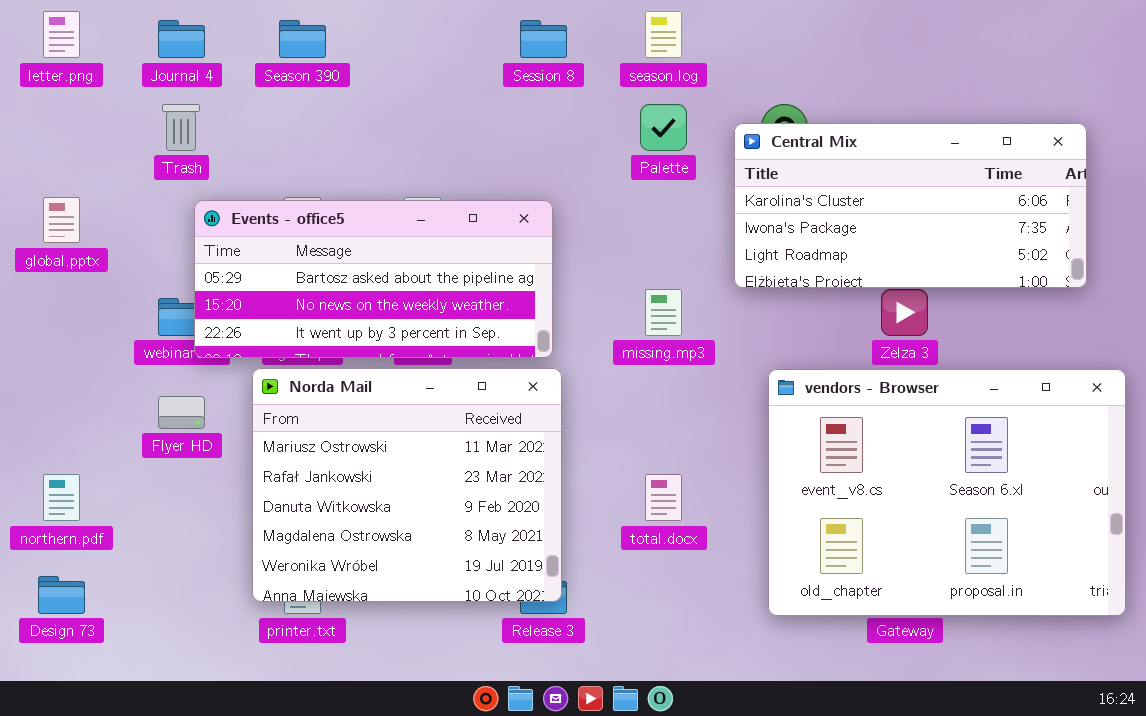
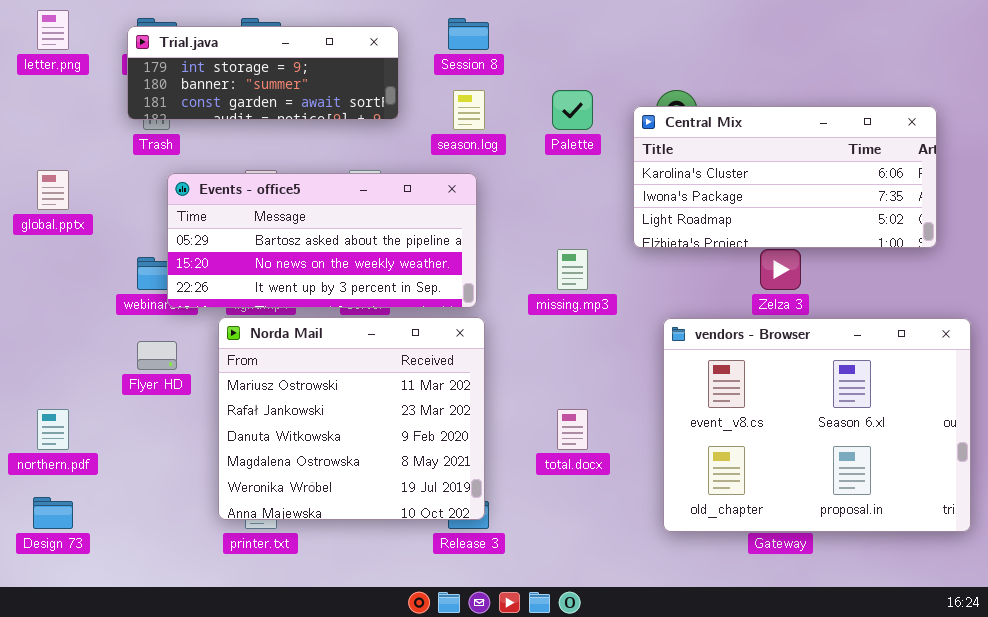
season.log: [645,11,682,58] -> [453,90,485,130], moved
Trial.java: none -> [127,26,399,120], opened

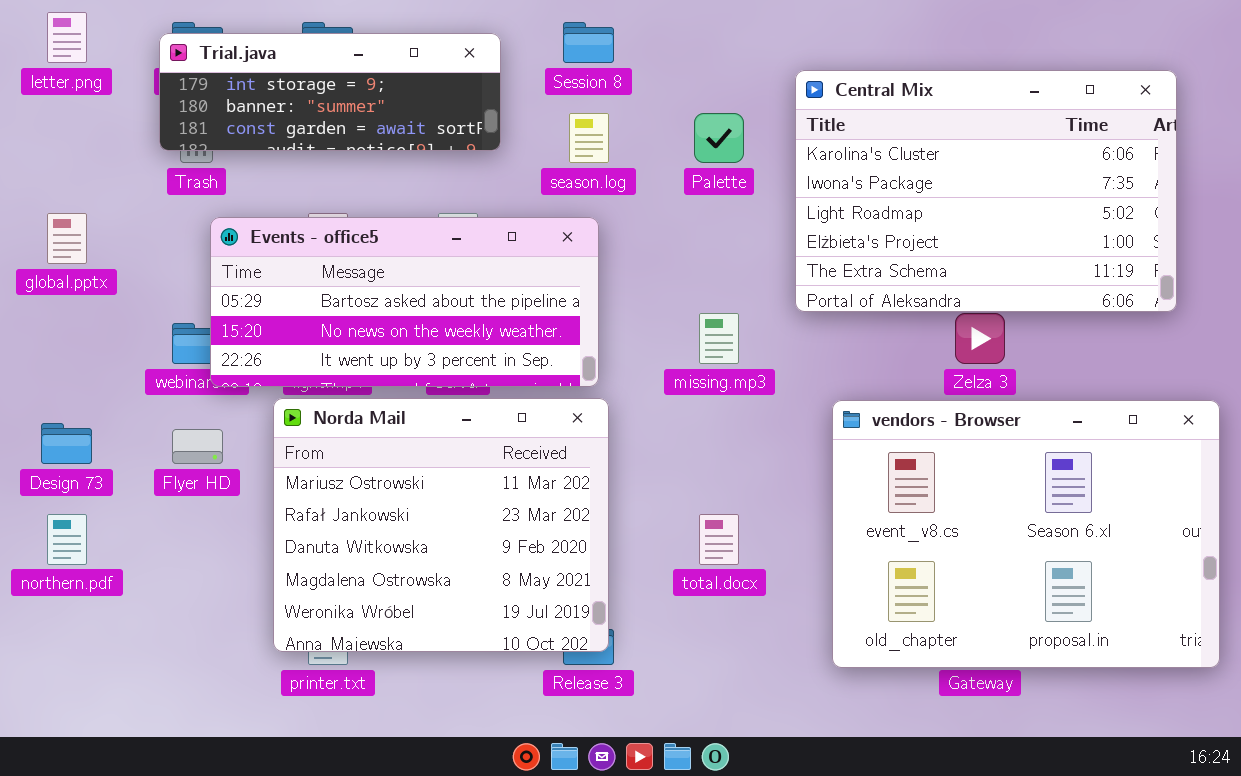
Central Mix: [633,106,937,248] -> [795,70,1177,312], resized
Design 73: [33,497,73,529] -> [41,423,92,464], moved

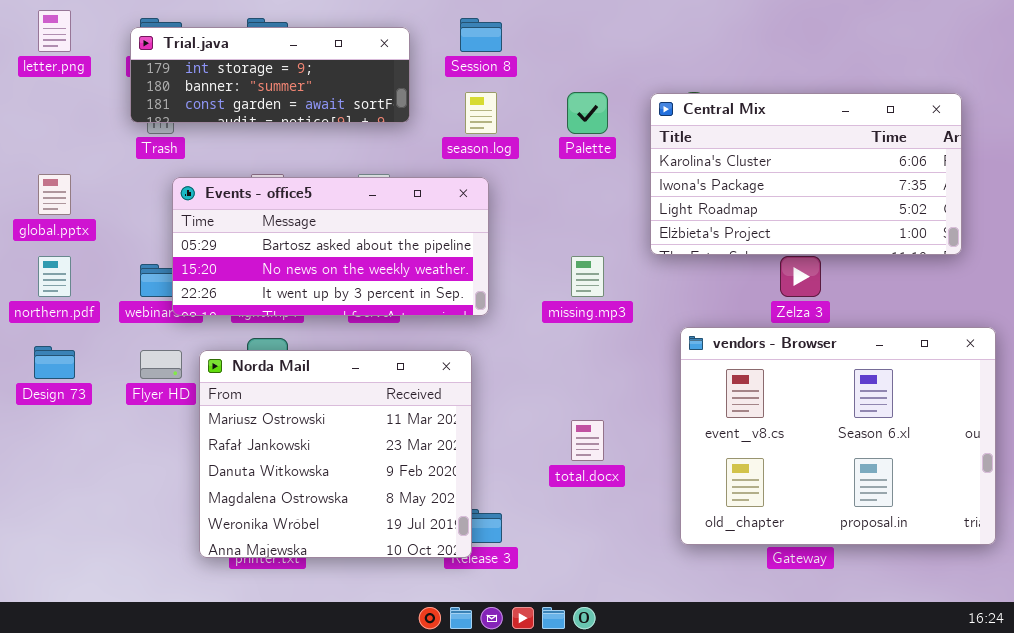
Central Mix: [795,70,1177,312] -> [650,93,962,255], resized
Norda Mail: [273,398,609,652] -> [199,350,472,558], moved
northern.pdf: [47,514,87,565] -> [38,256,71,297], moved

